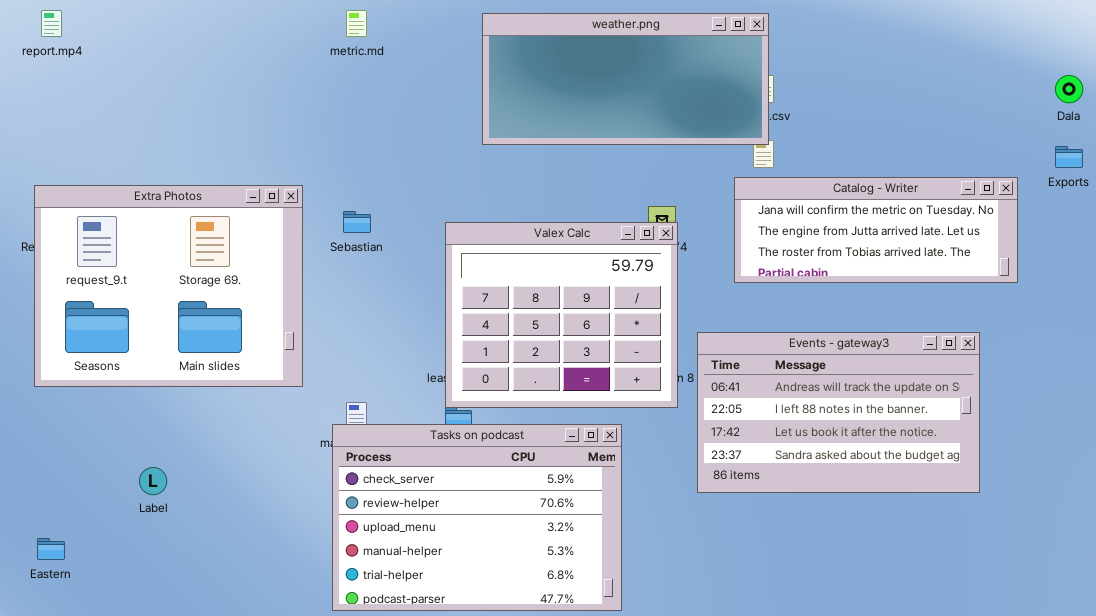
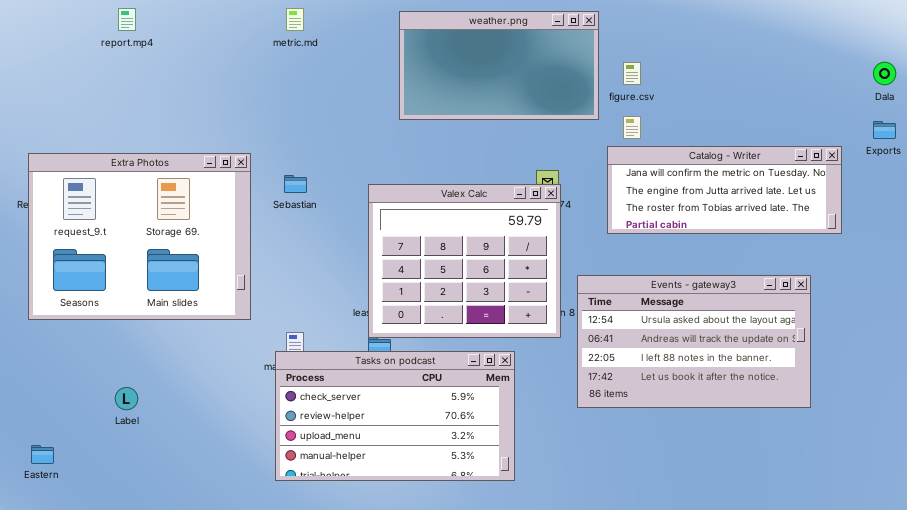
report.mp4: [41,10,62,37] -> [118,8,136,31], moved
weather.png: [482,13,769,145] -> [399,11,599,120], resized
Events - gateway3: [697,332,980,493] -> [577,275,811,408], scrolled up 1 row
Tasks on podcast: [332,424,622,611] -> [275,351,515,481], resized

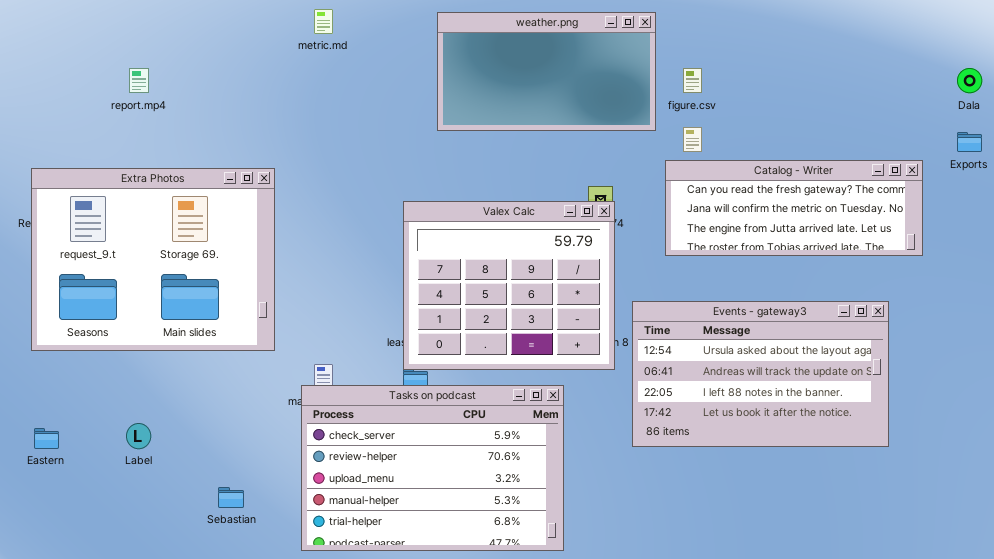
report.mp4: [118,8,136,31] -> [129,68,149,93], moved
Catalog - Writer: [607,146,842,234] -> [665,160,923,256], scrolled up 1 row
Sebastian: [284,175,307,193] -> [218,487,244,508], moved
Tasks on podcast: [275,351,515,481] -> [301,385,564,551], resized
Eastern: [31,445,54,464] -> [34,428,59,449], moved

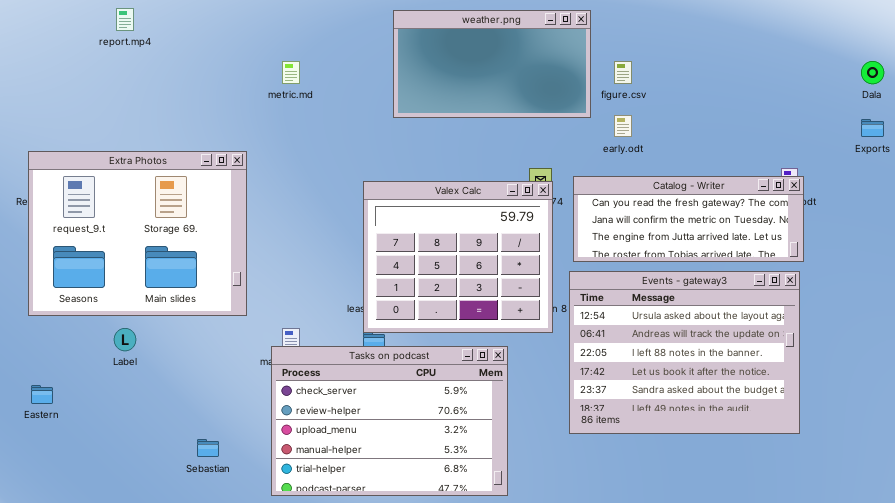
metric.md: [314,9,333,34] -> [282,61,300,84], moved
report.mp4: [129,68,149,93] -> [116,8,134,31], moved
Catalog - Writer: [665,160,923,256] -> [573,176,804,262], moved
Events - gateway3: [632,301,889,447] -> [569,271,800,434], resized
Label: [126,423,151,449] -> [114,328,136,351], moved

